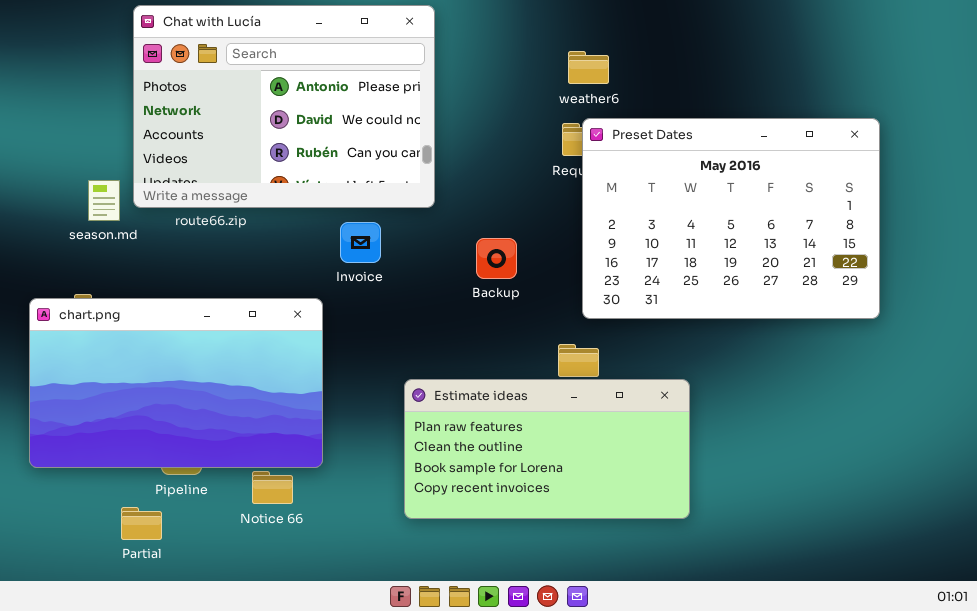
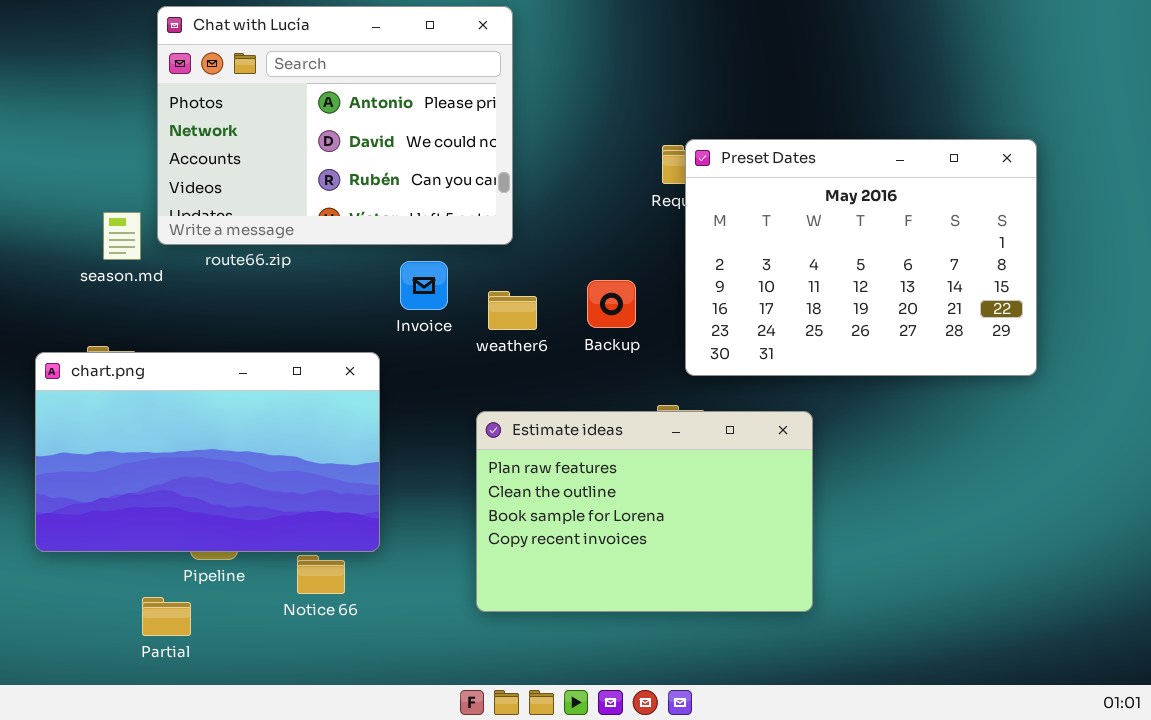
weather6: [568,51,609,84] -> [488,291,537,330], moved
Backup: [476,238,517,279] -> [587,280,636,328], moved
Estimate ideas: [404,379,690,519] -> [476,411,813,612], resized

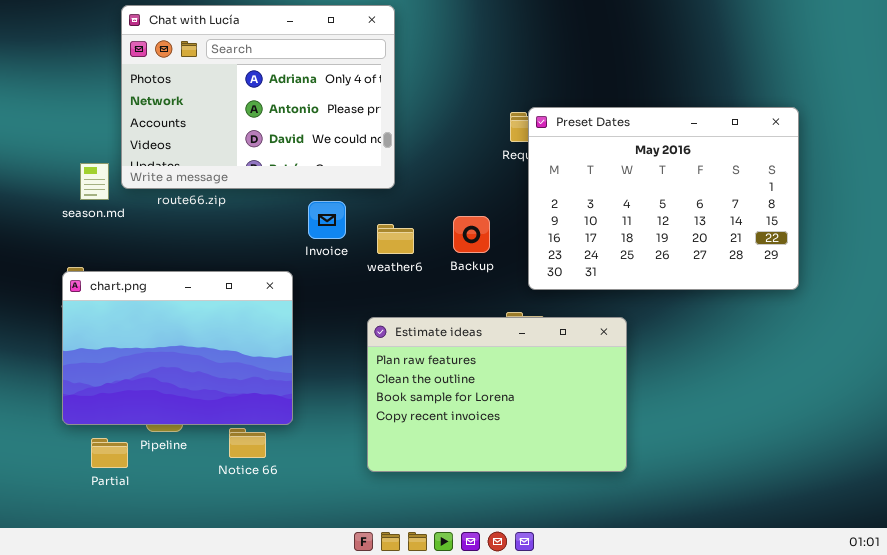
Chat with Lucía: [157,6,513,245] -> [121,5,395,189], scrolled up 1 row
chart.png: [35,352,380,552] -> [62,271,293,425], resized
Partial: [142,597,191,636] -> [91,438,128,468], moved

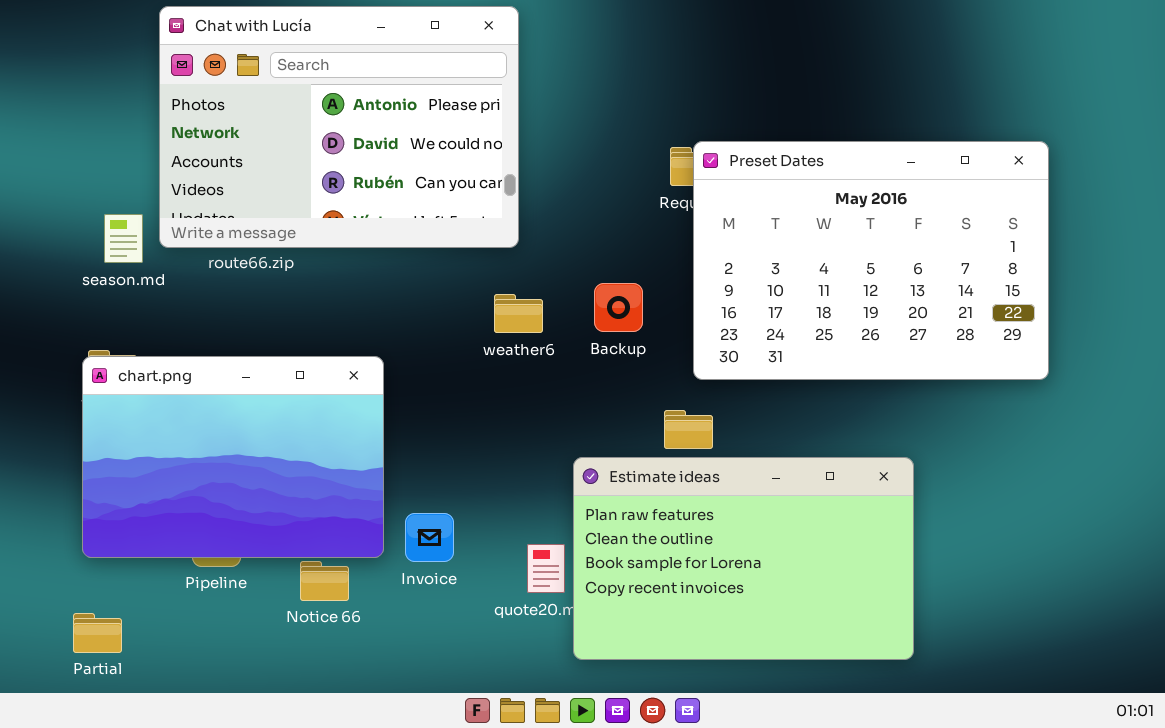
Chat with Lucía: [121,5,395,189] -> [159,6,519,248], scrolled down 1 row
Invoice: [308,201,346,239] -> [405,513,454,562], moved
Estimate ideas: [367,317,627,472] -> [573,457,914,660], moved
Partial: [91,438,128,468] -> [73,613,122,653], moved

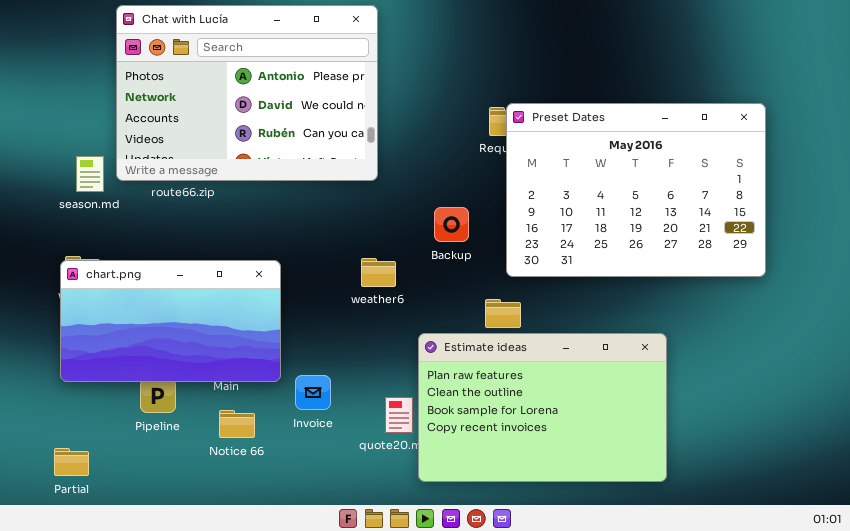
weather6: [494,294,543,333] -> [361,258,396,287], moved
chart.png: [82,356,384,558] -> [60,260,281,382], resized

